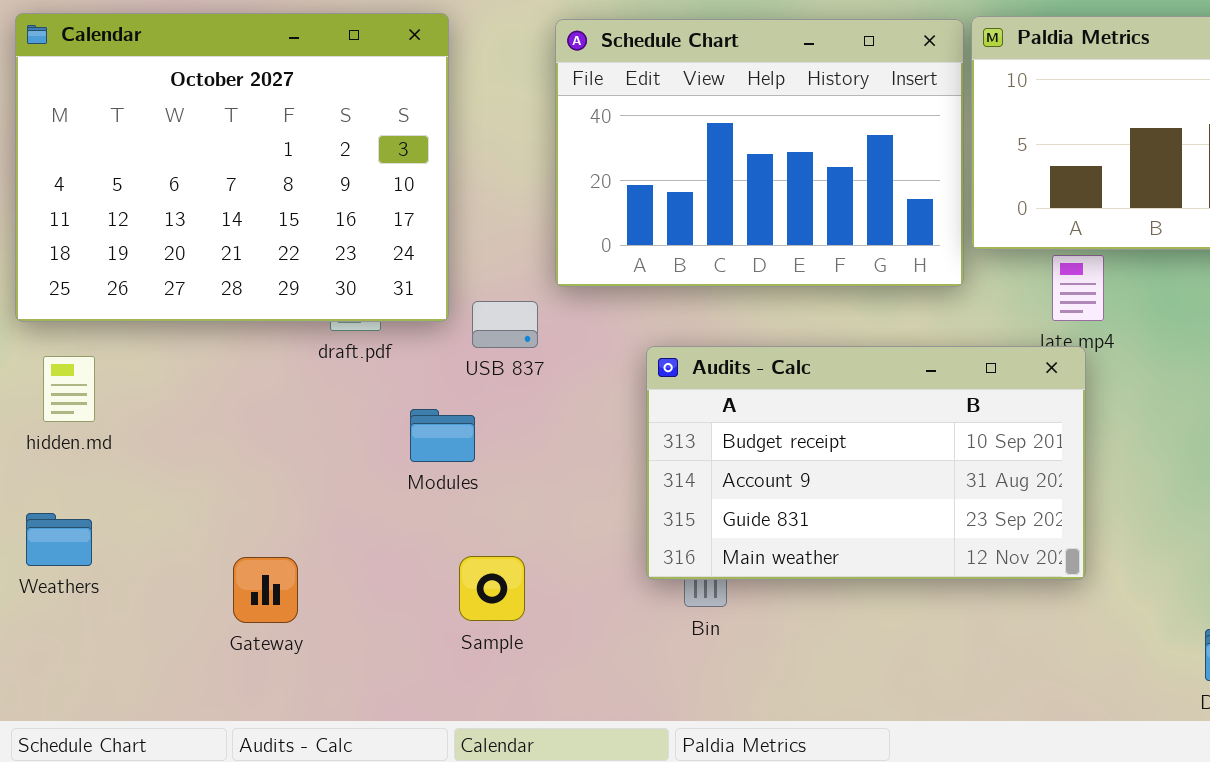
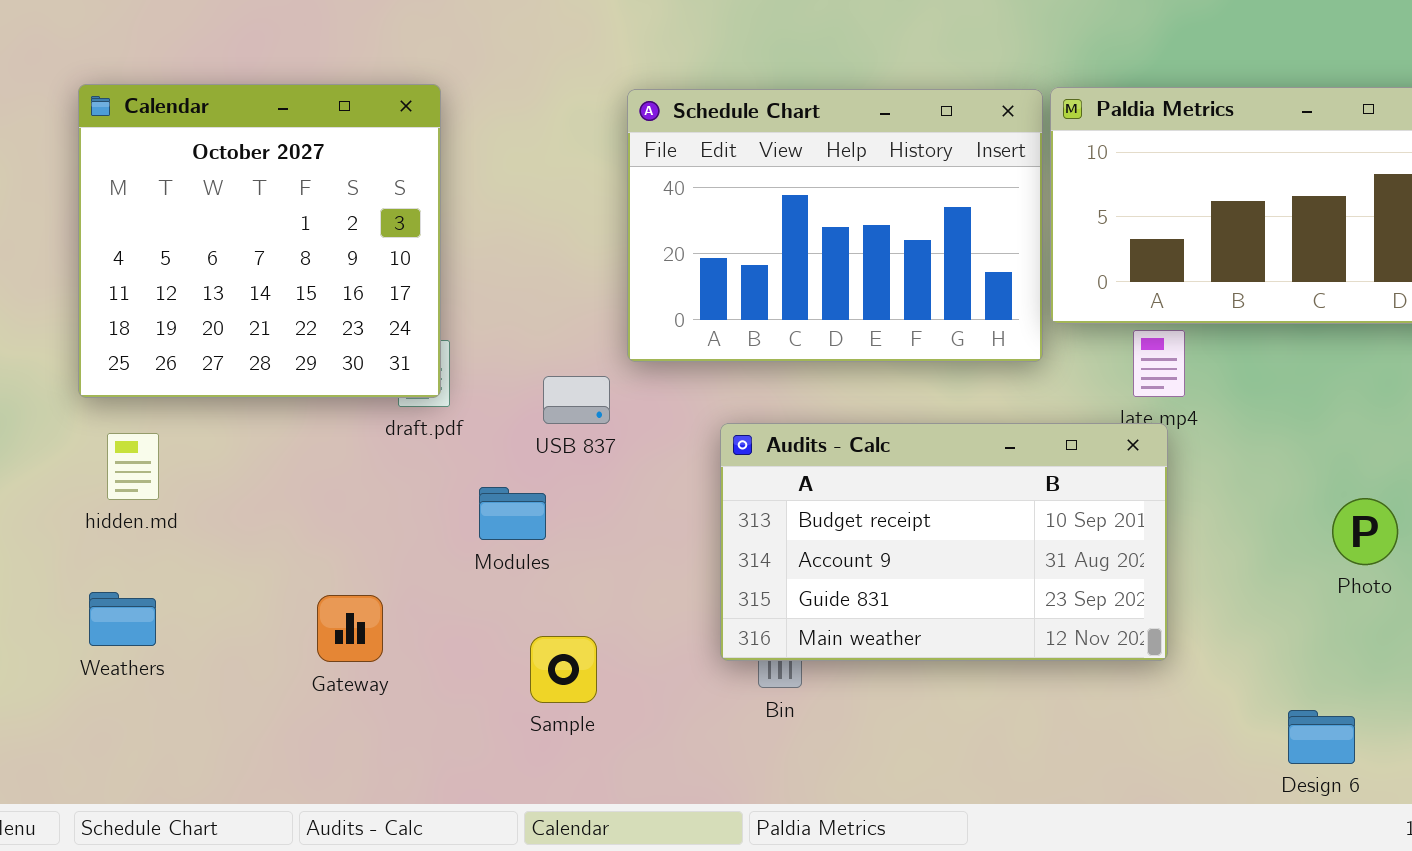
Calendar: [15,13,449,322] -> [78,84,441,398], resized
Gateway: [233,557,298,623] -> [317,595,383,662], moved

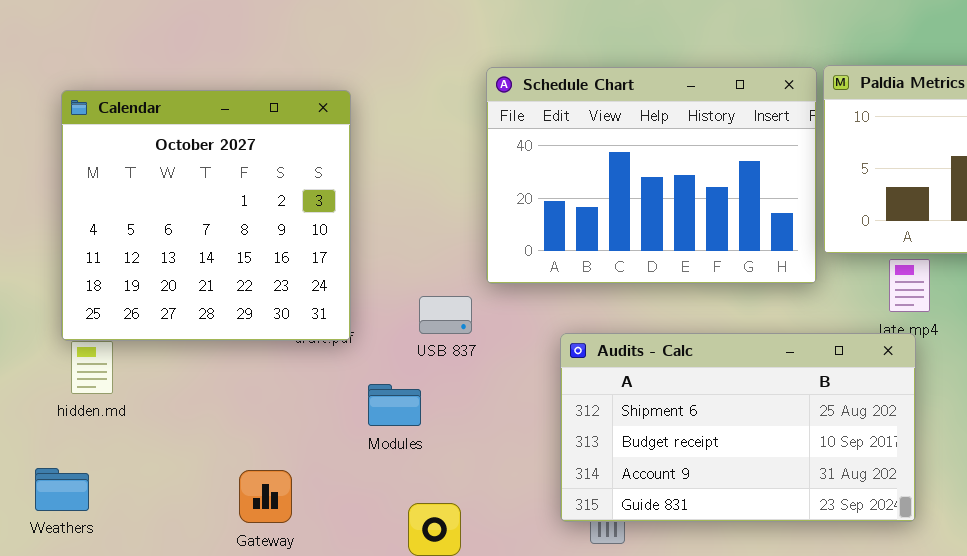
Calendar: [78,84,441,398] -> [61,90,351,341], moved
Audits - Calc: [720,423,1168,661] -> [560,333,916,522], scrolled up 1 row
Weathers: [89,592,156,646] -> [35,468,89,511], moved

